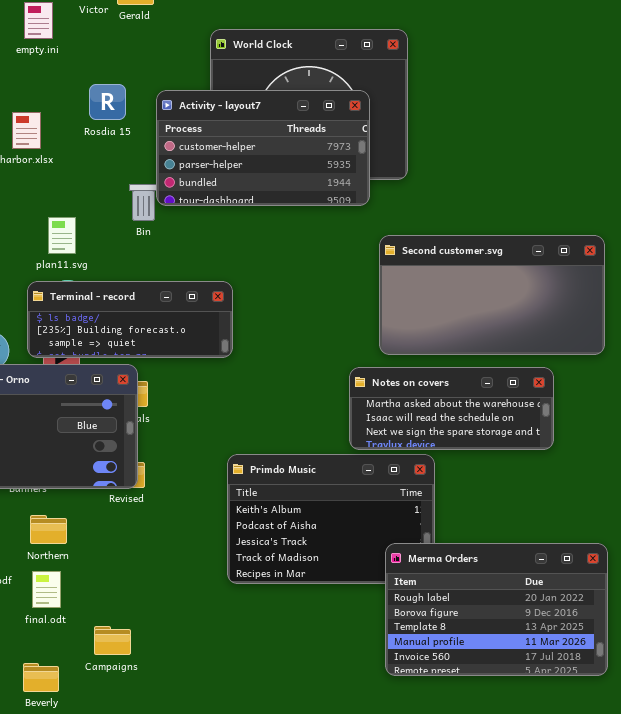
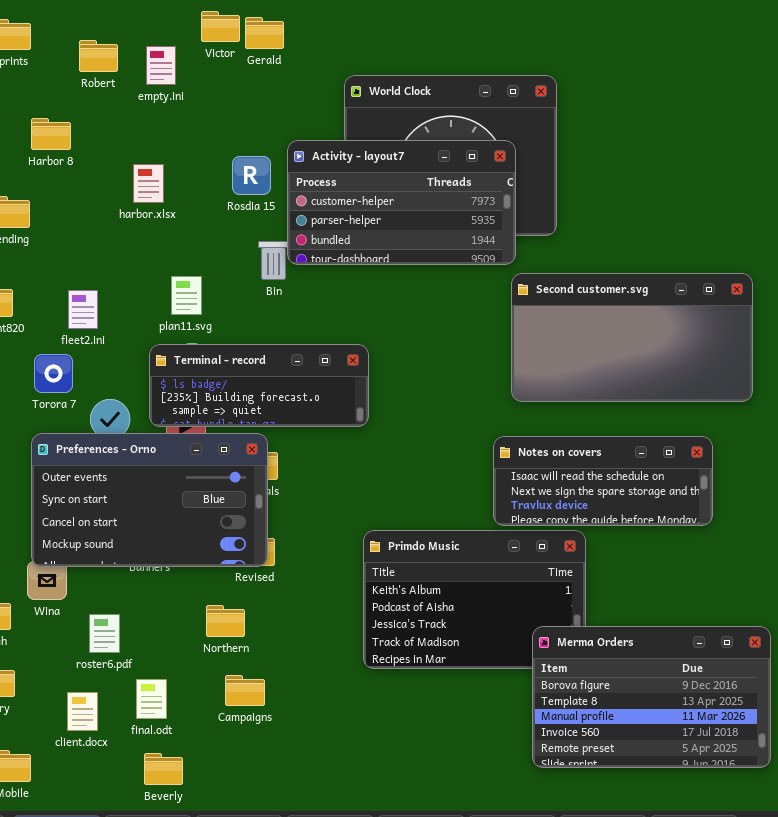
Rosdia 15: [89,84,126,120] -> [232,156,271,195], moved
Second customer.svg: [379,235,605,355] -> [511,273,753,402], moved
Notes on covers: [349,367,554,450] -> [493,436,713,526], scrolled down 1 row
Northern: [30,515,67,544] -> [206,605,245,637], moved
Merma Orders: [385,543,608,676] -> [532,626,771,768], scrolled down 1 row
final.odt: [32,571,61,608] -> [136,679,167,719], moved
Campaigns: [94,626,131,655] -> [225,675,265,706], moved

